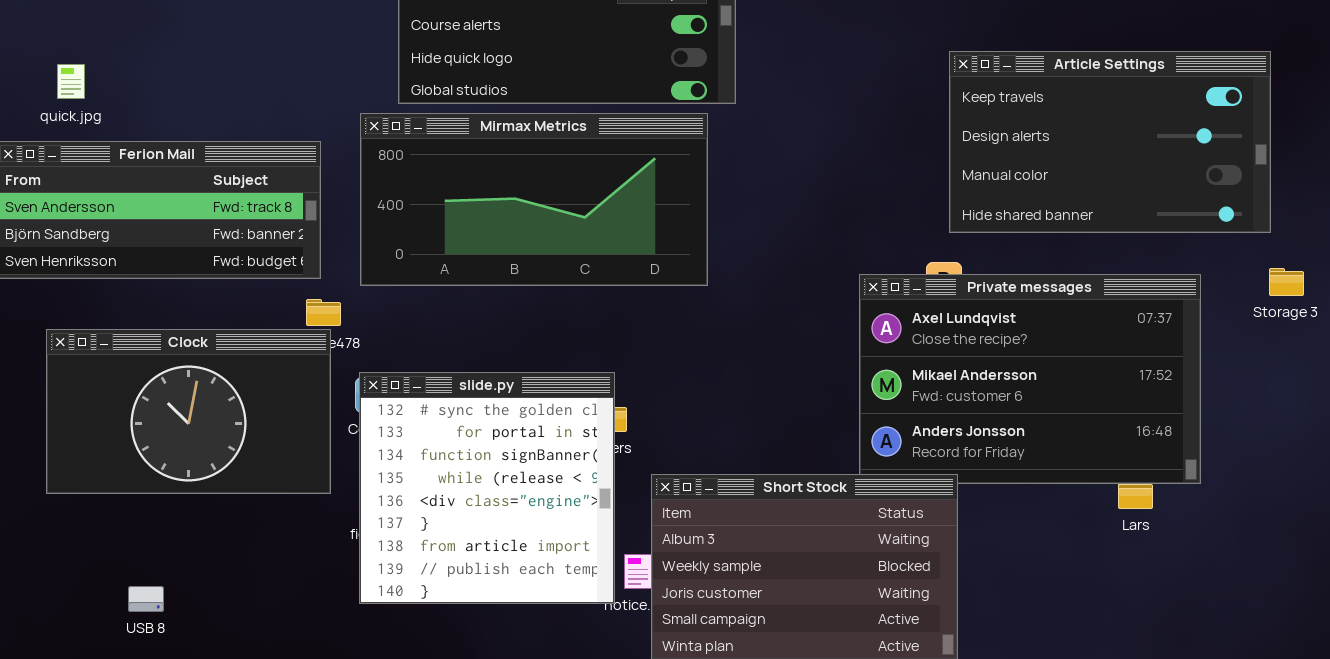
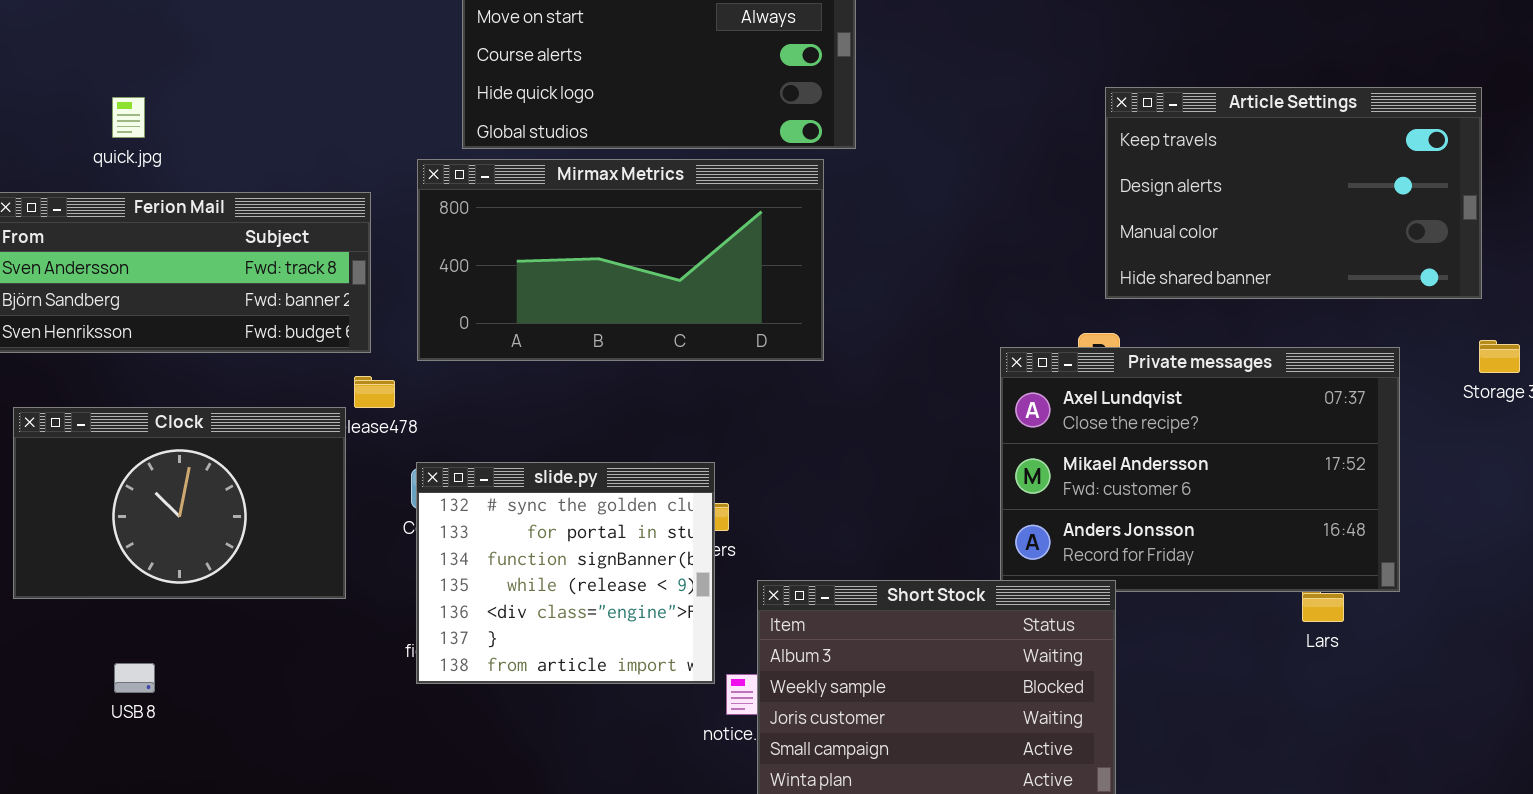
quick.jpg: [57,64,85,99] -> [112,97,145,138], moved
Clock: [46,329,331,494] -> [13,407,346,599], moved
slide.py: [359,372,615,604] -> [416,462,715,684], resized
USB 8: [128,586,164,612] -> [114,663,155,693], moved

